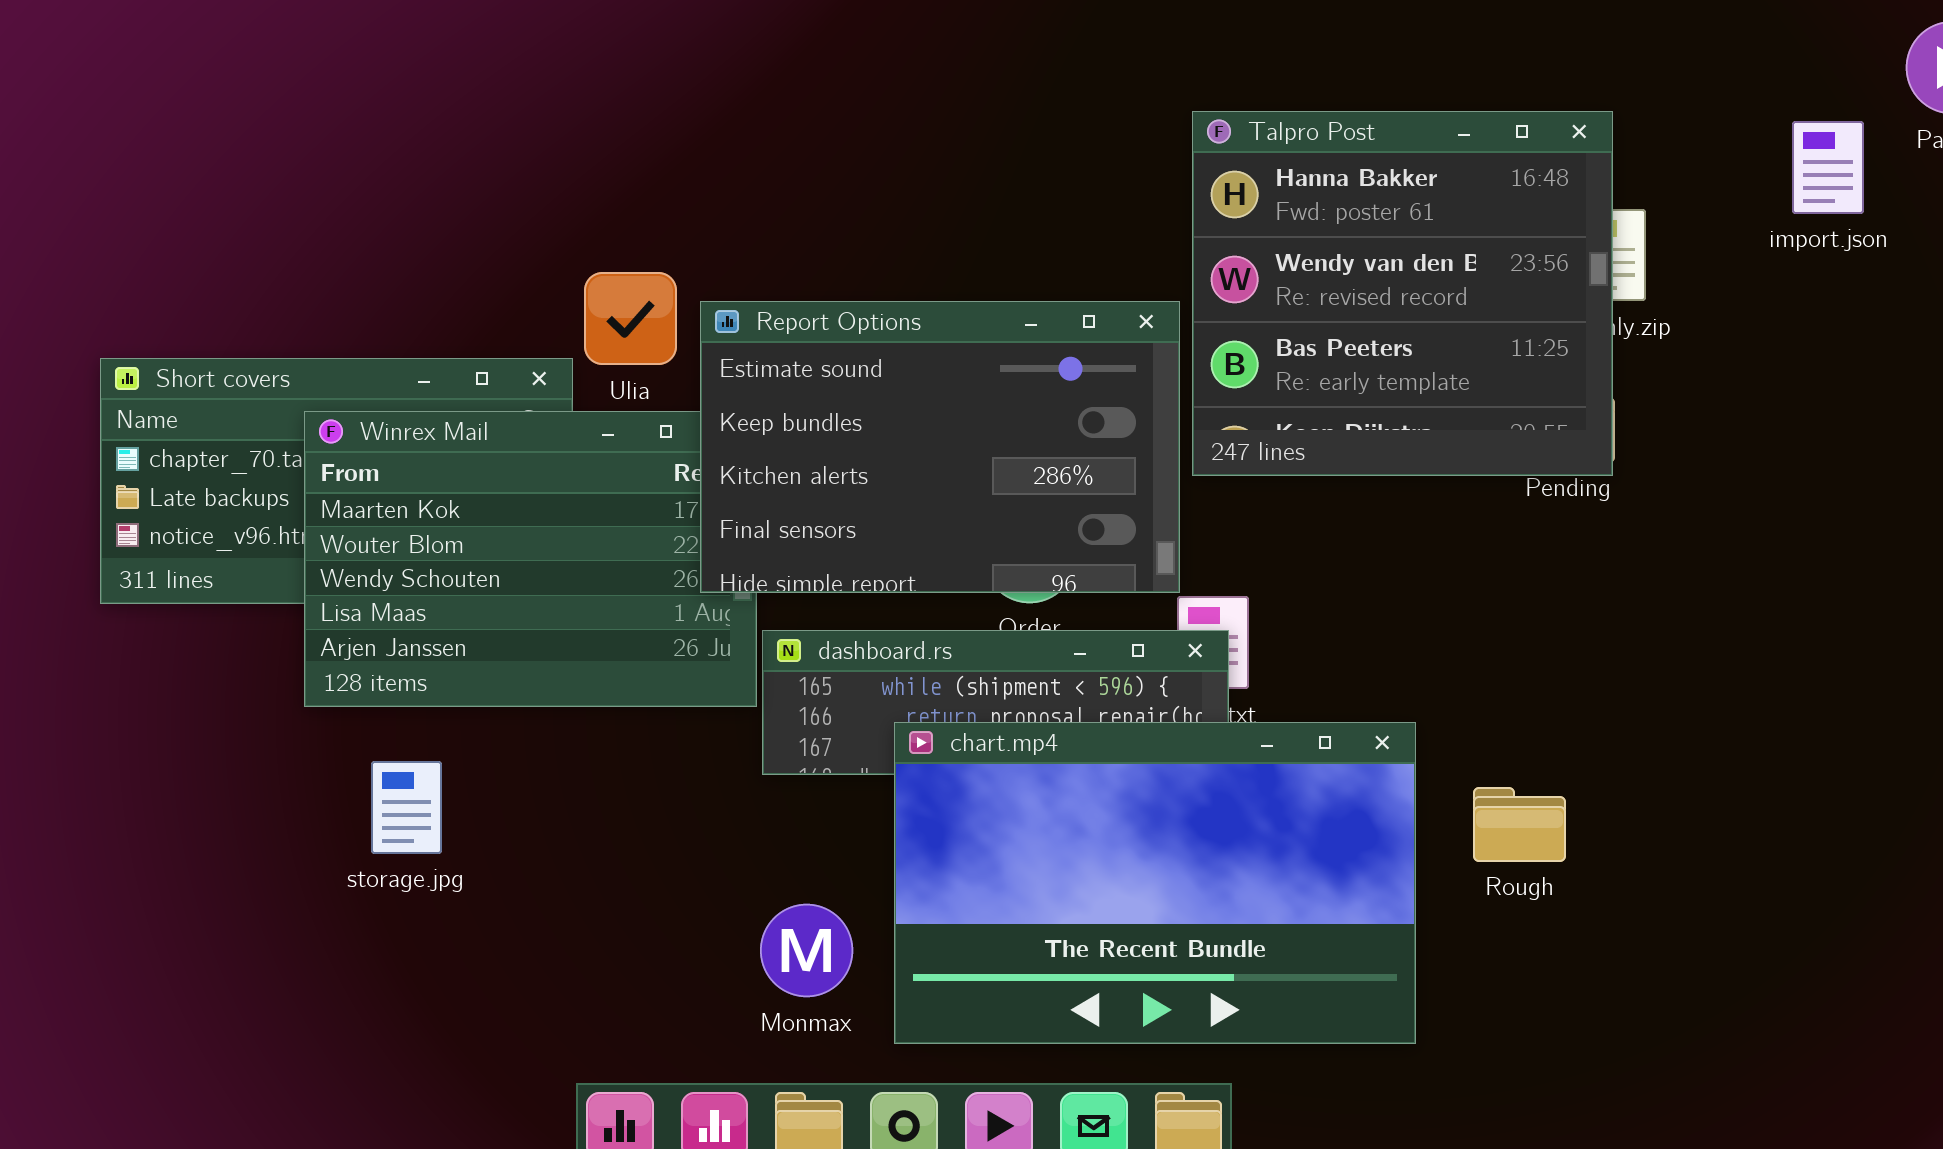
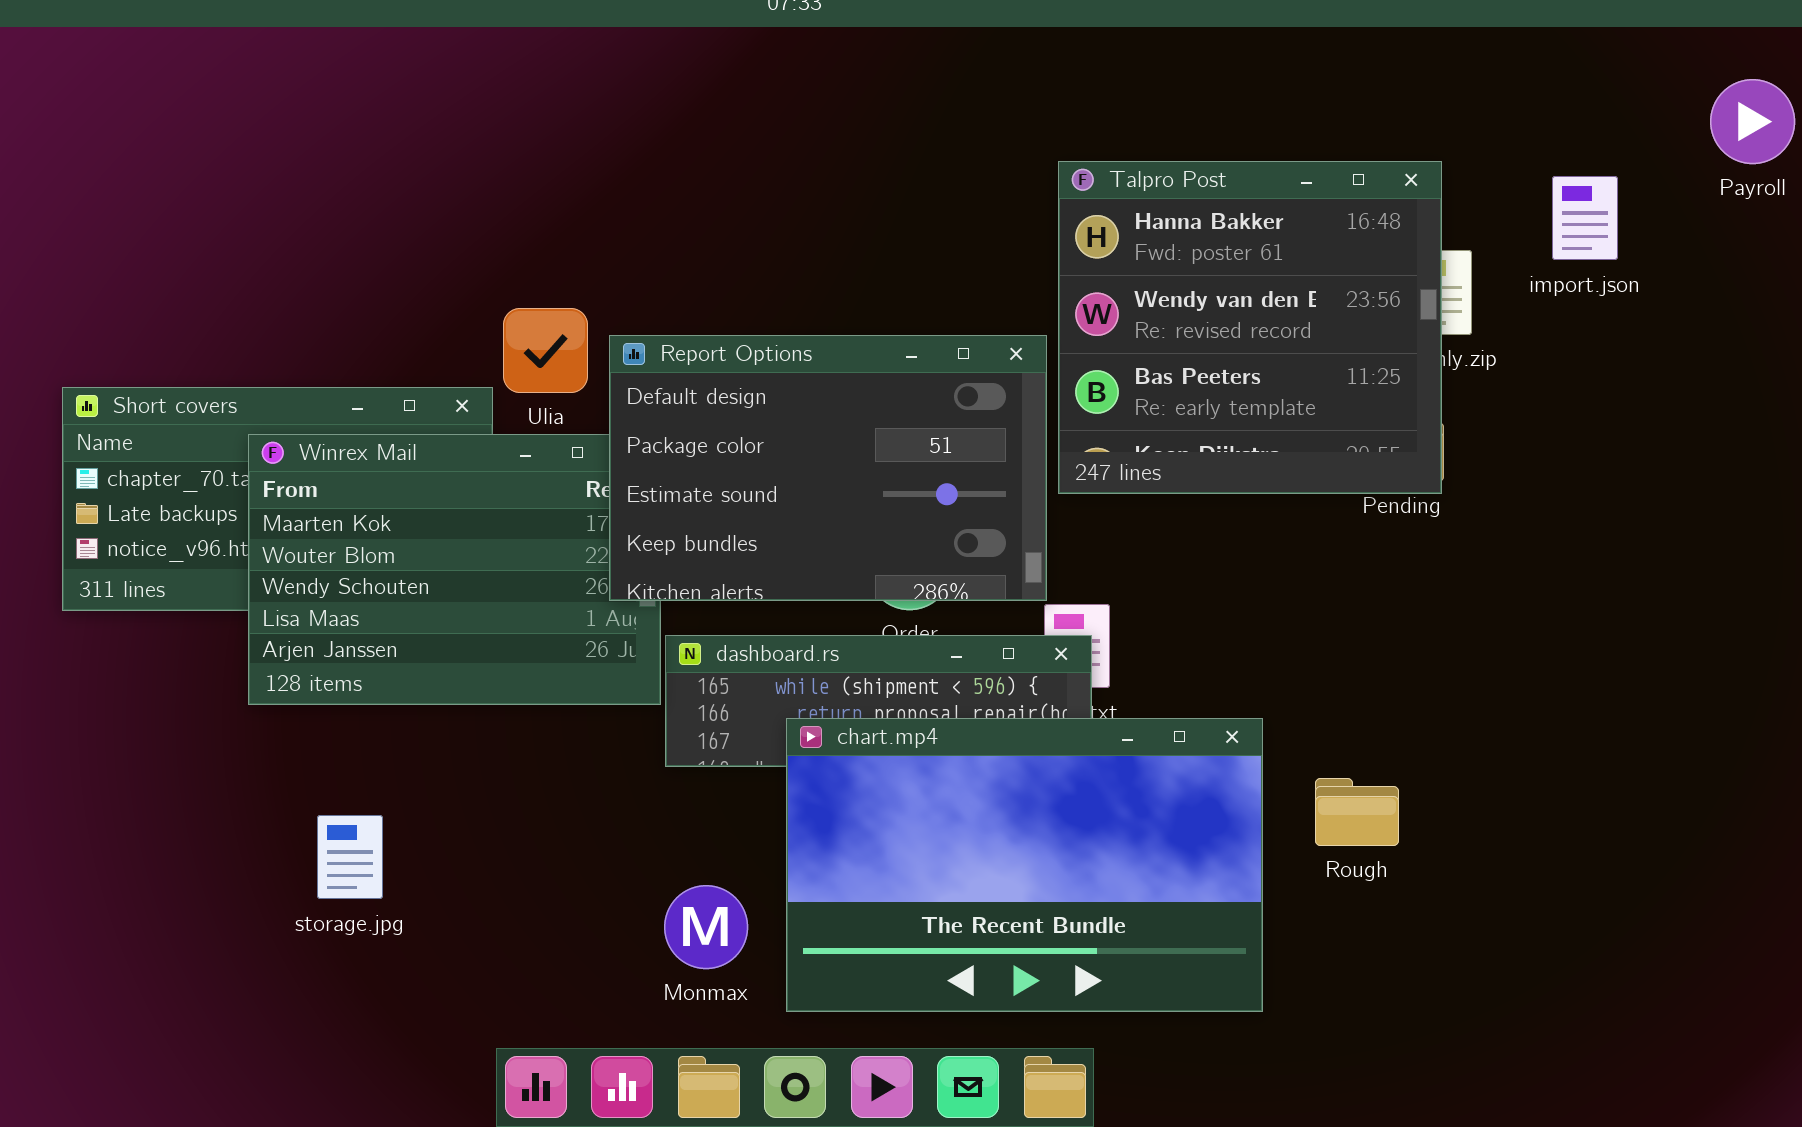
import.json: [1792,121,1864,214] -> [1552,176,1618,260], moved
Report Options: [700,301,1180,593] -> [609,335,1047,601], scrolled up 2 rows
storage.jpg: [371,761,442,854] -> [317,815,383,899], moved

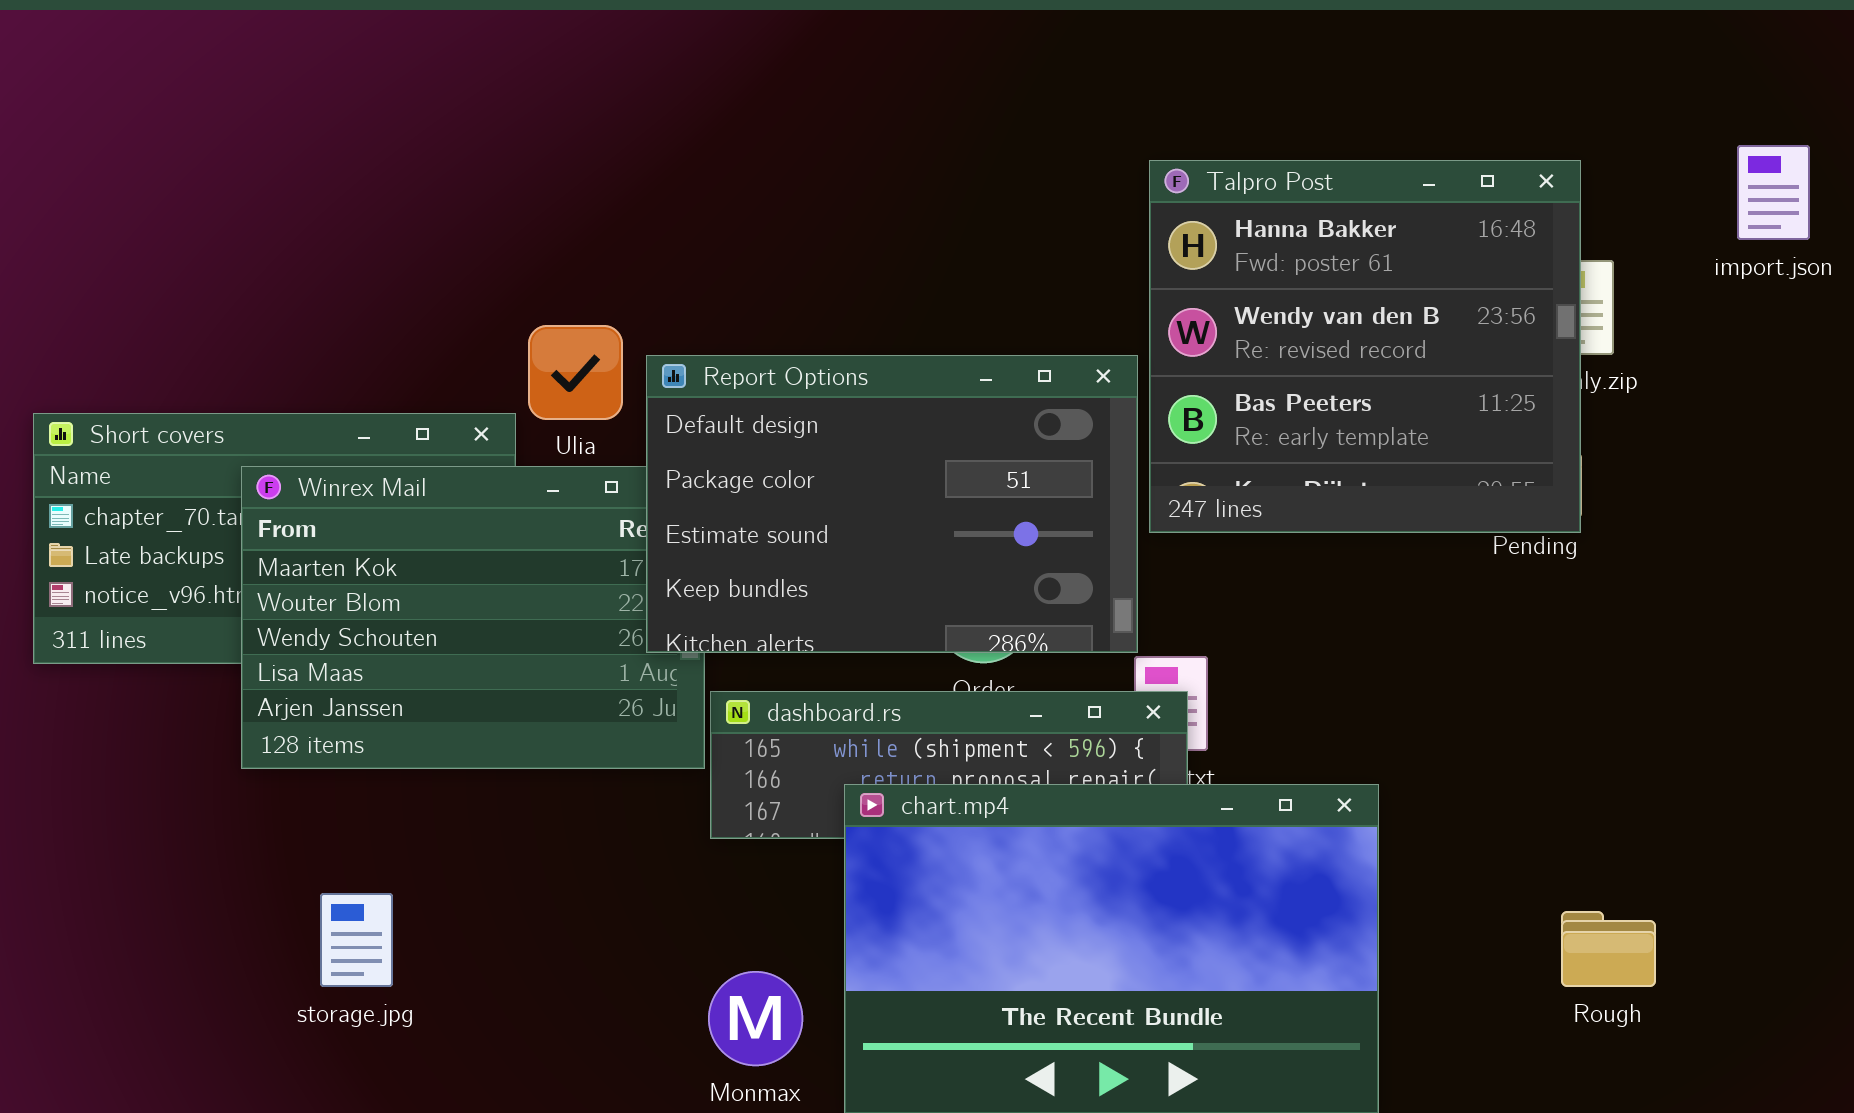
import.json: [1552,176,1618,260] -> [1737,145,1810,240], moved
Rough: [1315,778,1399,846] -> [1561,911,1656,987], moved

